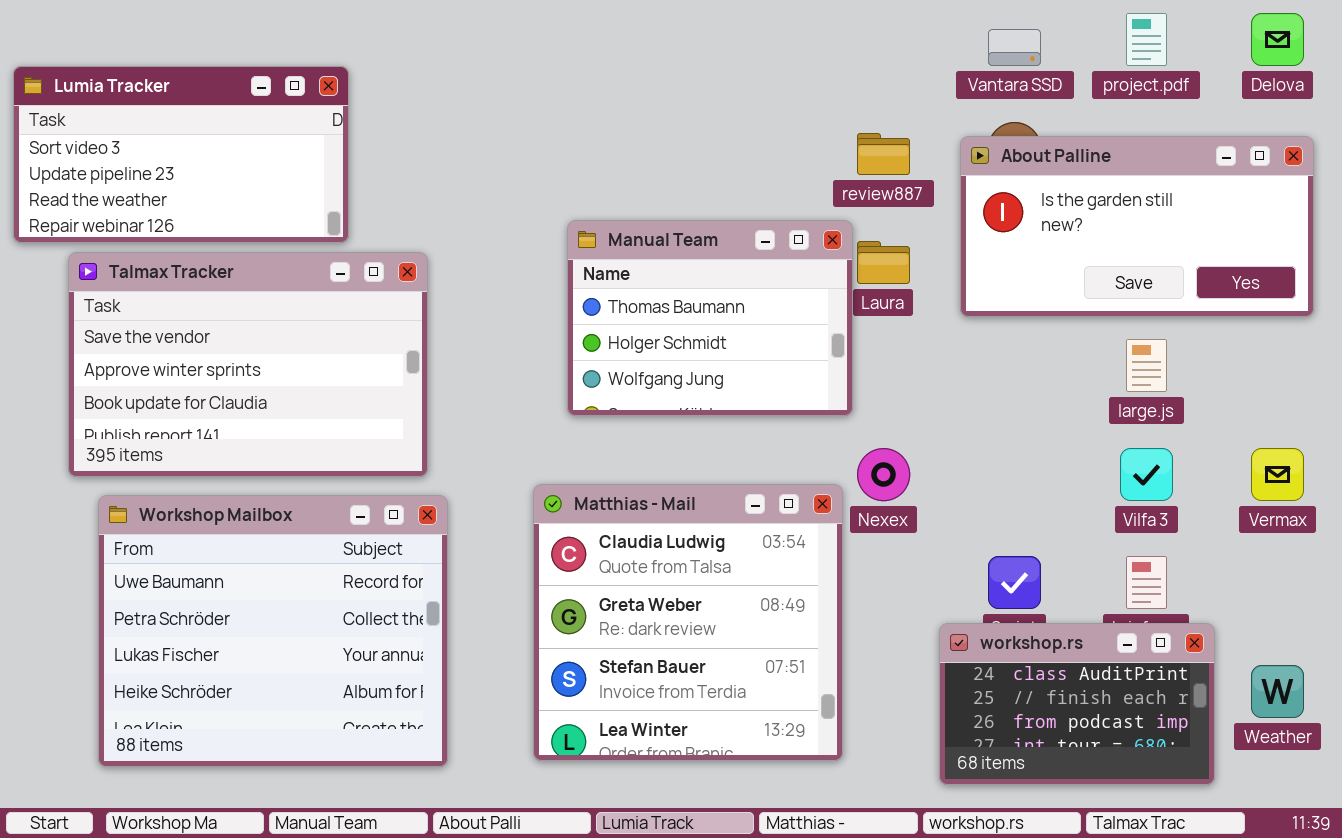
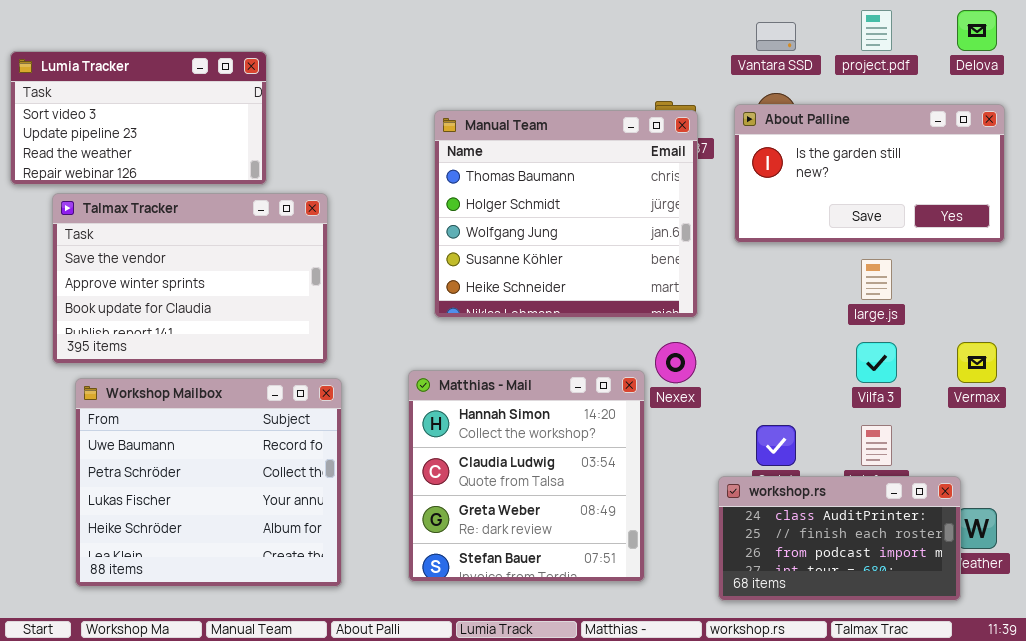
Manual Team: [567,220,853,416] -> [434,110,698,318], resized
Matthias - Mail: [533,484,843,761] -> [408,370,645,582], scrolled up 1 row
workshop.rs: [939,623,1215,785] -> [718,476,961,601], resized

